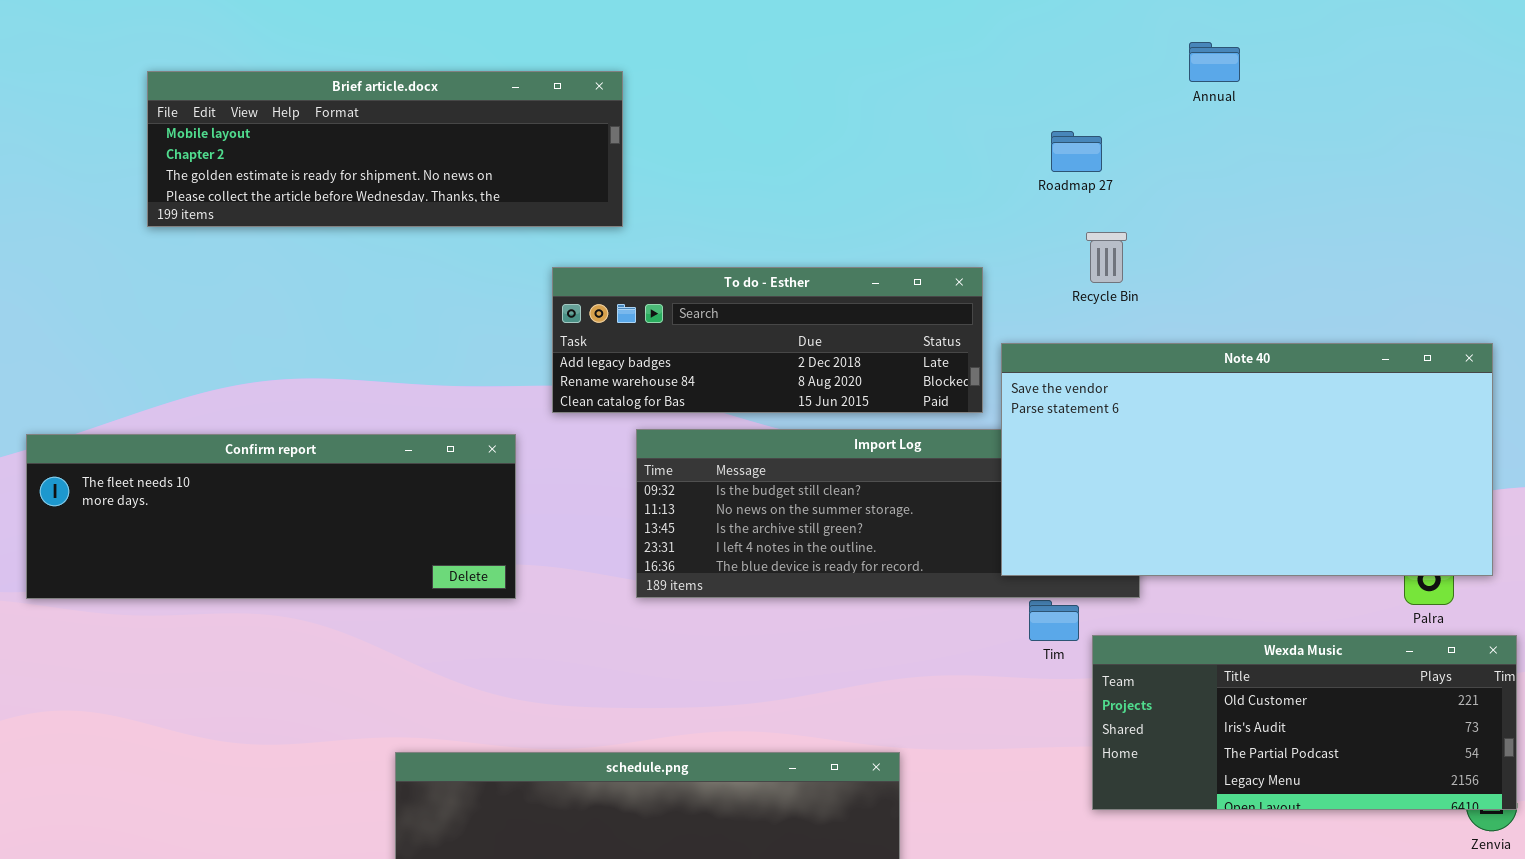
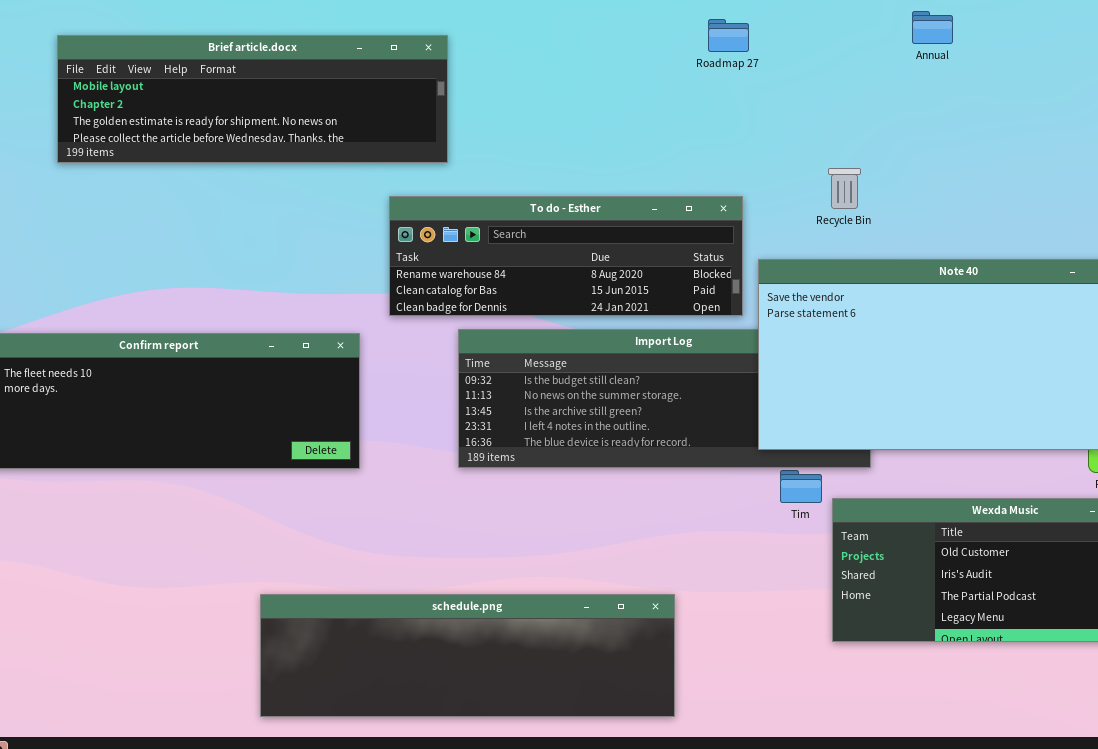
Roadmap 27: [1051,131,1102,172] -> [708,19,749,52], moved
To do - Esther: [552,267,983,413] -> [389,196,743,316], scrolled down 1 row

